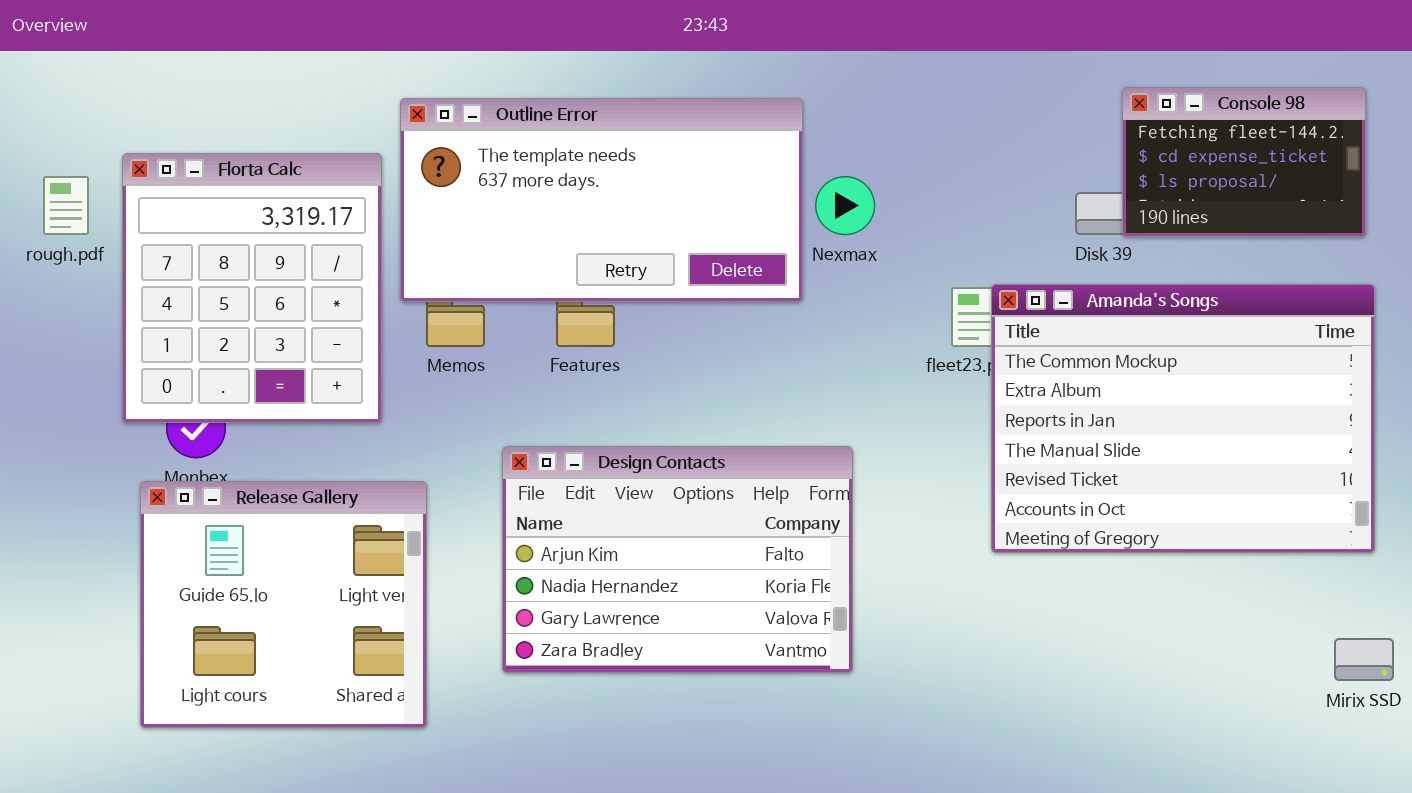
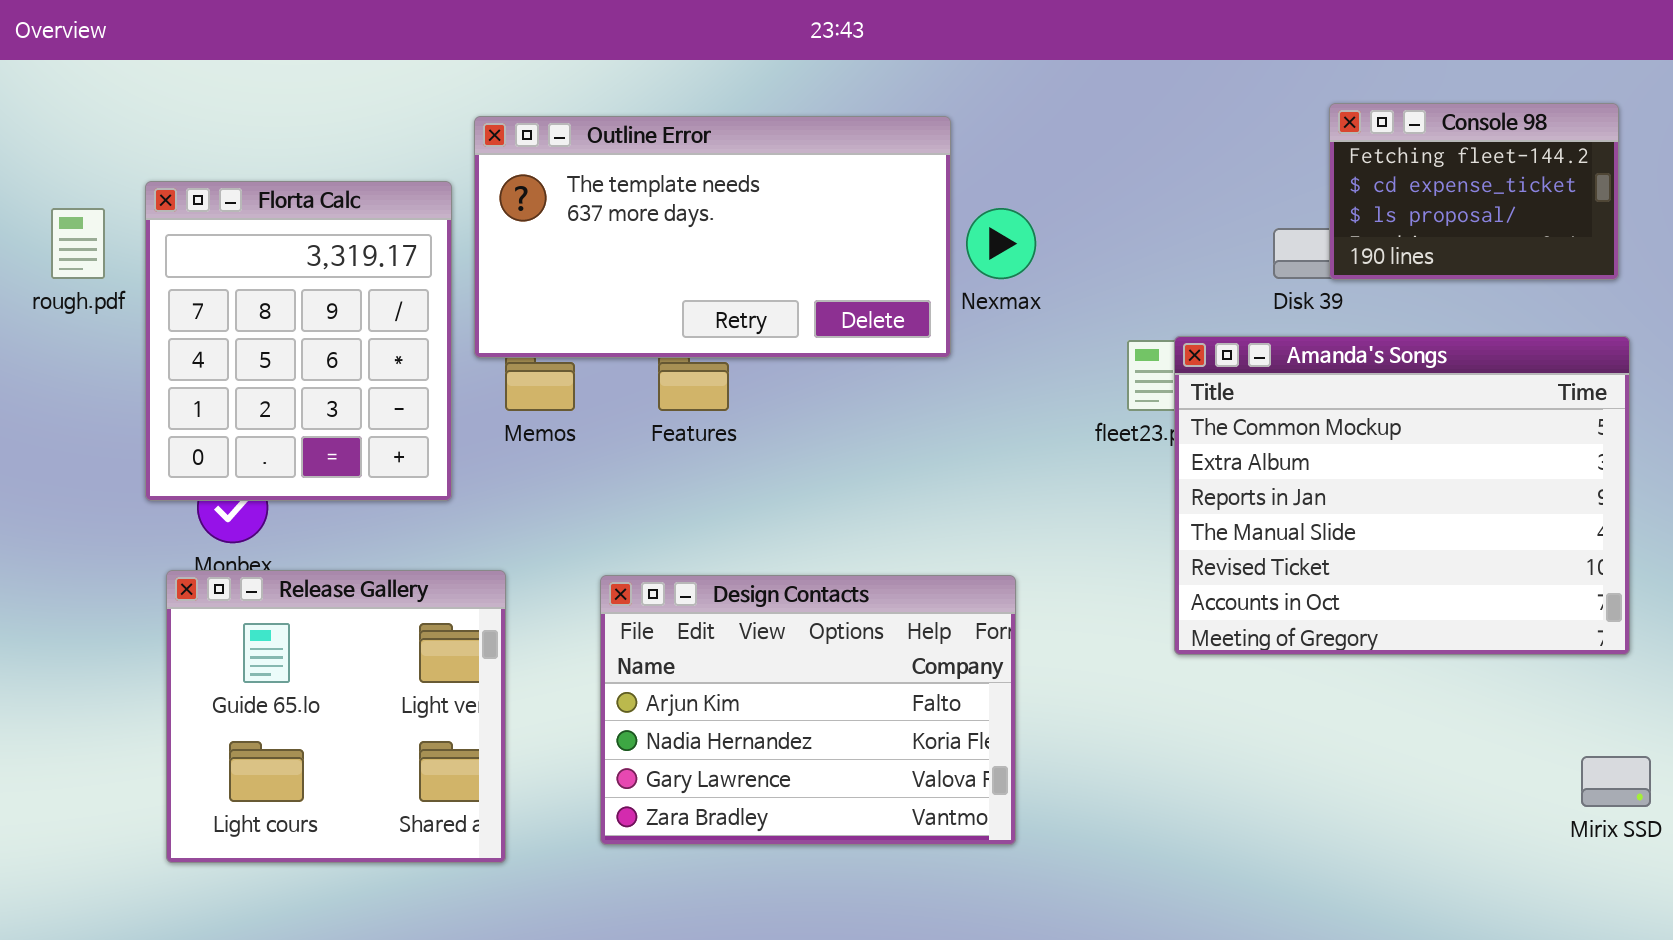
Design Contacts: [502,446,853,673] -> [600,575,1016,845], moved

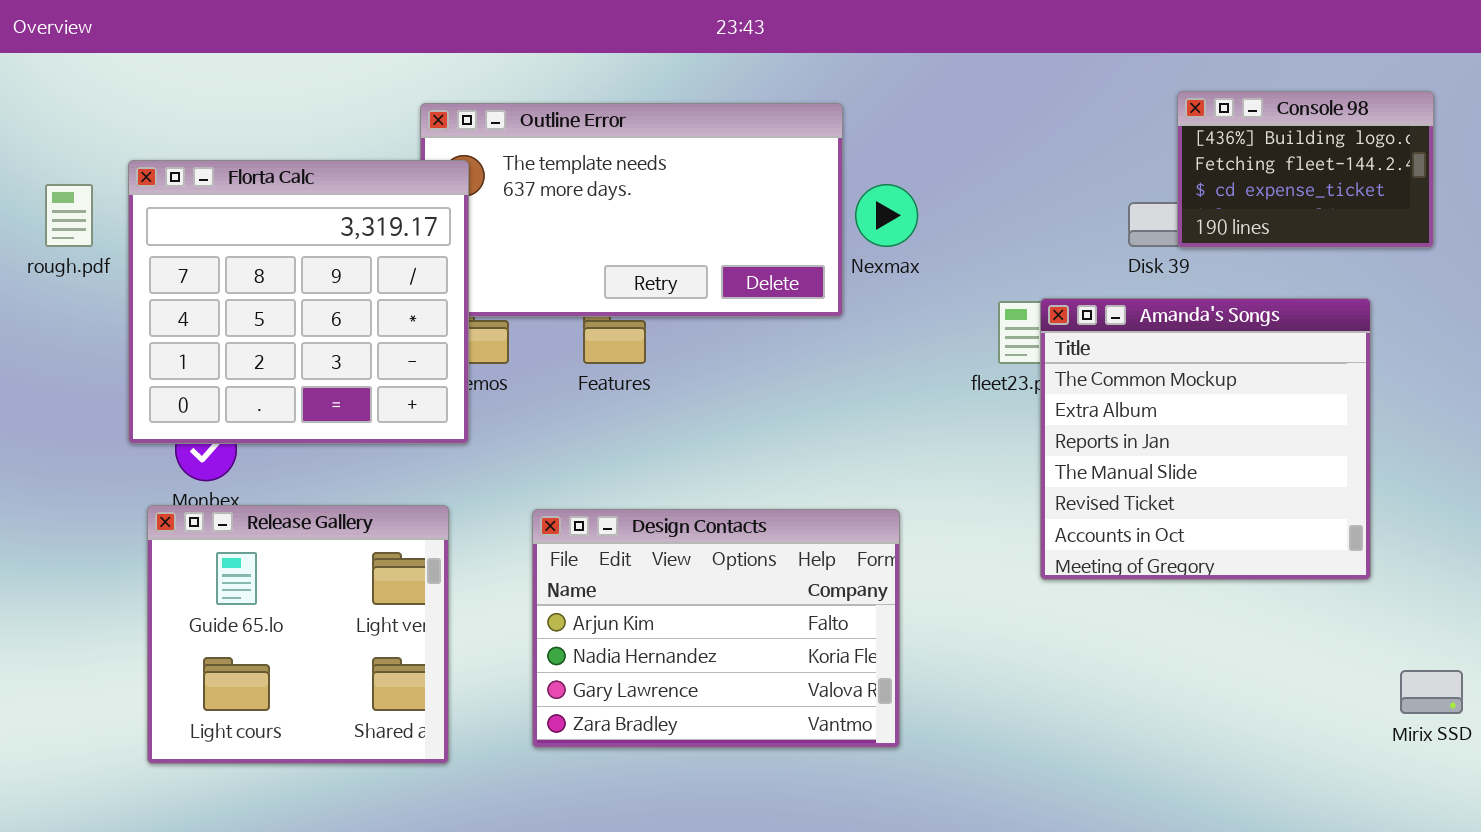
Console 98: [1329,103,1619,280] -> [1177,91,1434,248], scrolled up 1 row
Florta Calc: [145,181,452,501] -> [128,160,469,444], resized
Amanda's Songs: [1174,336,1630,655] -> [1040,298,1371,580], resized

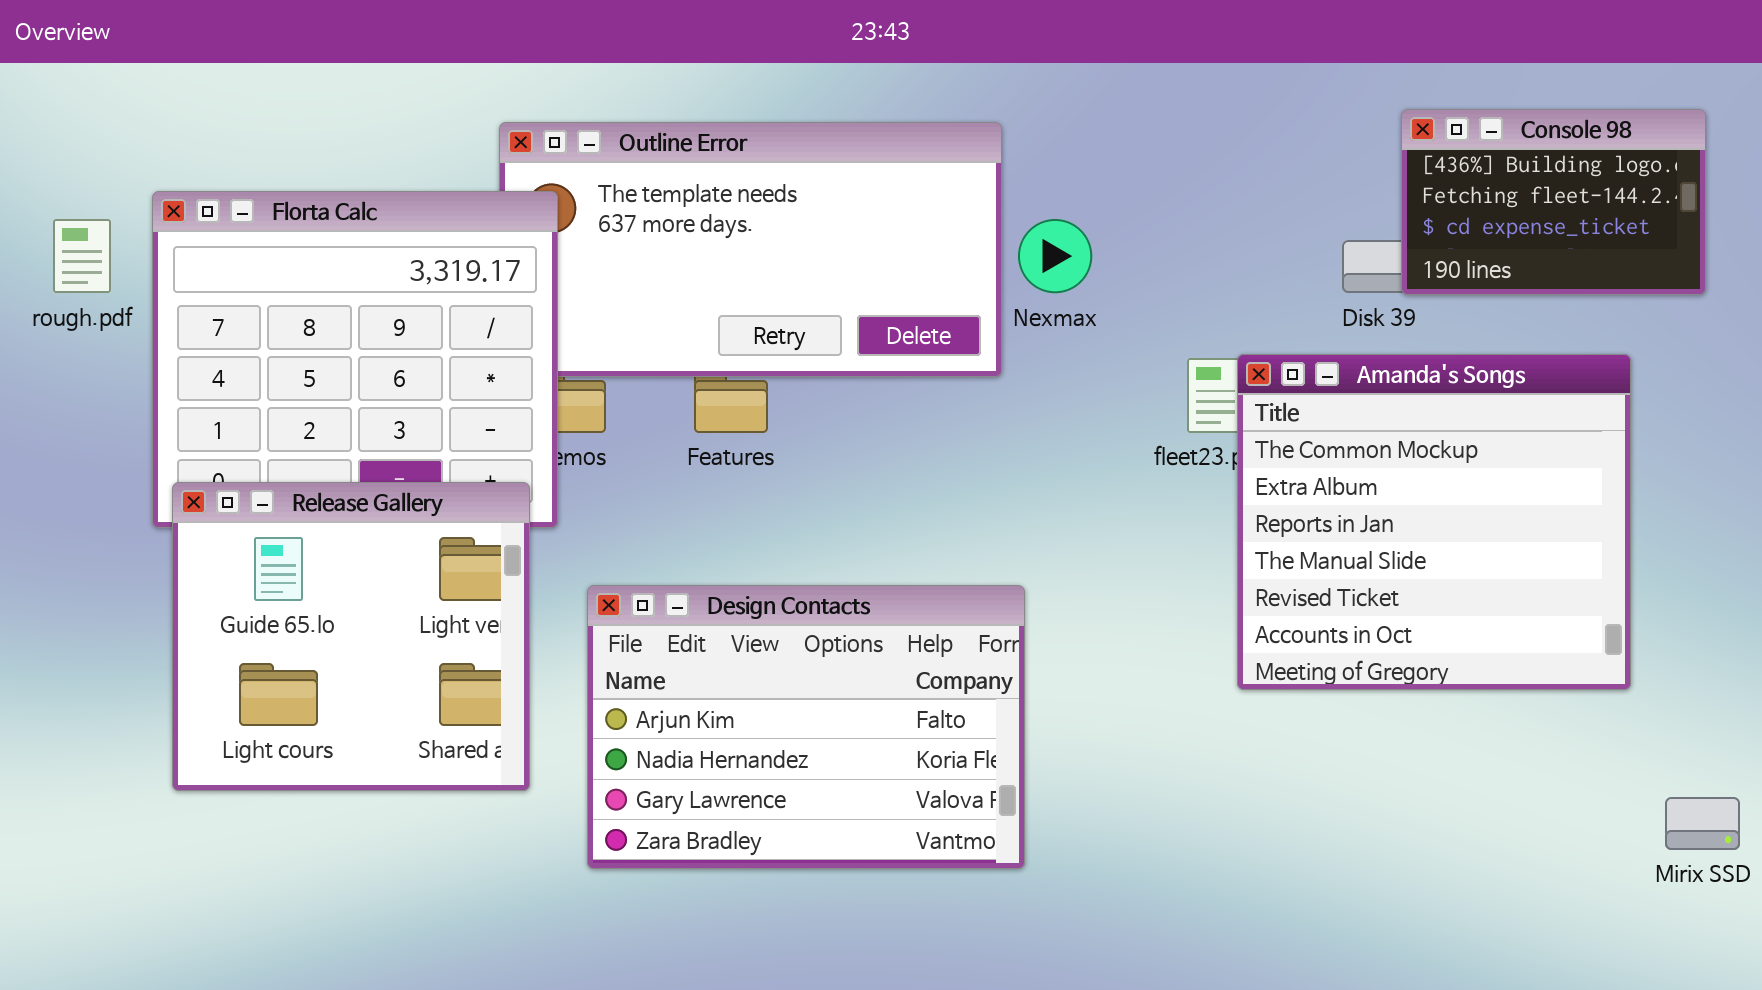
Release Gallery: [147,505,449,764] -> [172,482,530,791], moved
Design Contacts: [532,509,900,748] -> [587,585,1025,869], moved

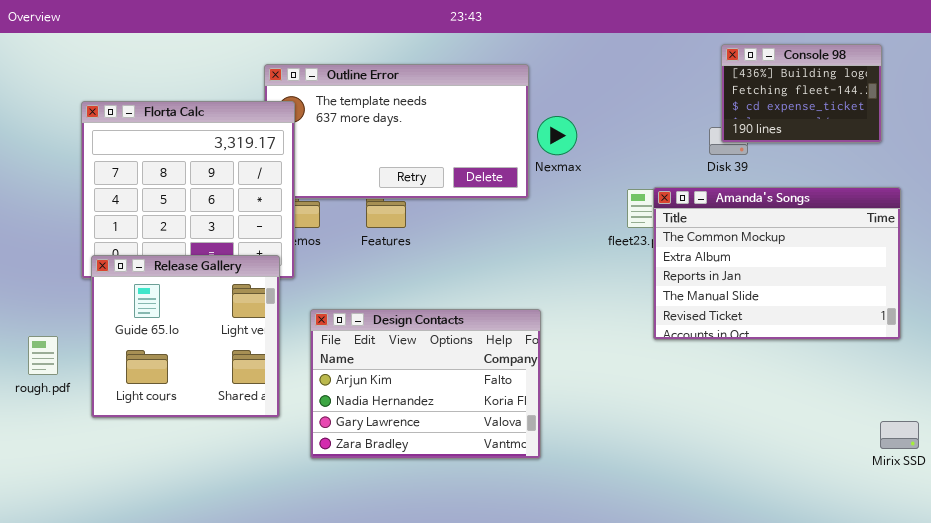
Console 98: [1401,109,1706,295] -> [721,44,882,143], moved
rough.pdf: [53,219,111,293] -> [28,336,58,375], moved
Amanda's Songs: [1237,354,1631,690] -> [653,187,901,340], resized

